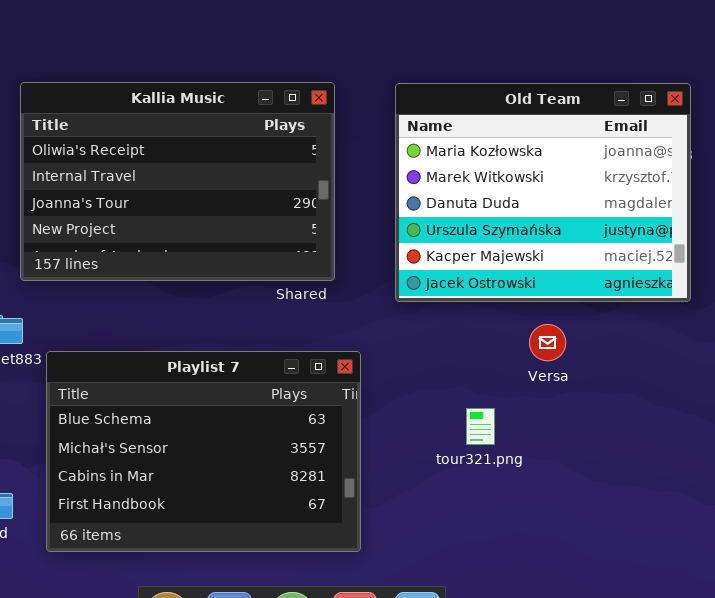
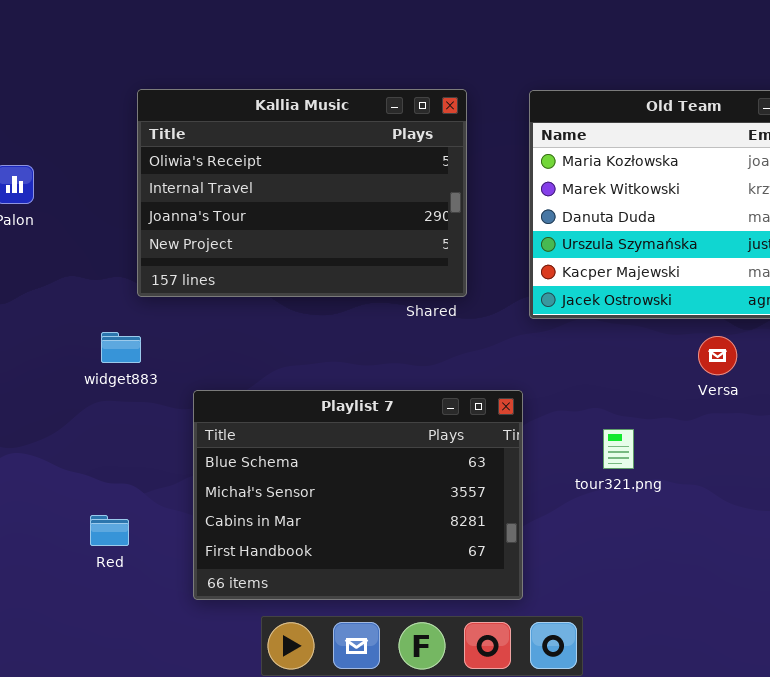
Versa: [529,324,566,361] -> [698,336,737,375], moved
Playlist 7: [46,351,361,552] -> [193,390,523,600], moved

